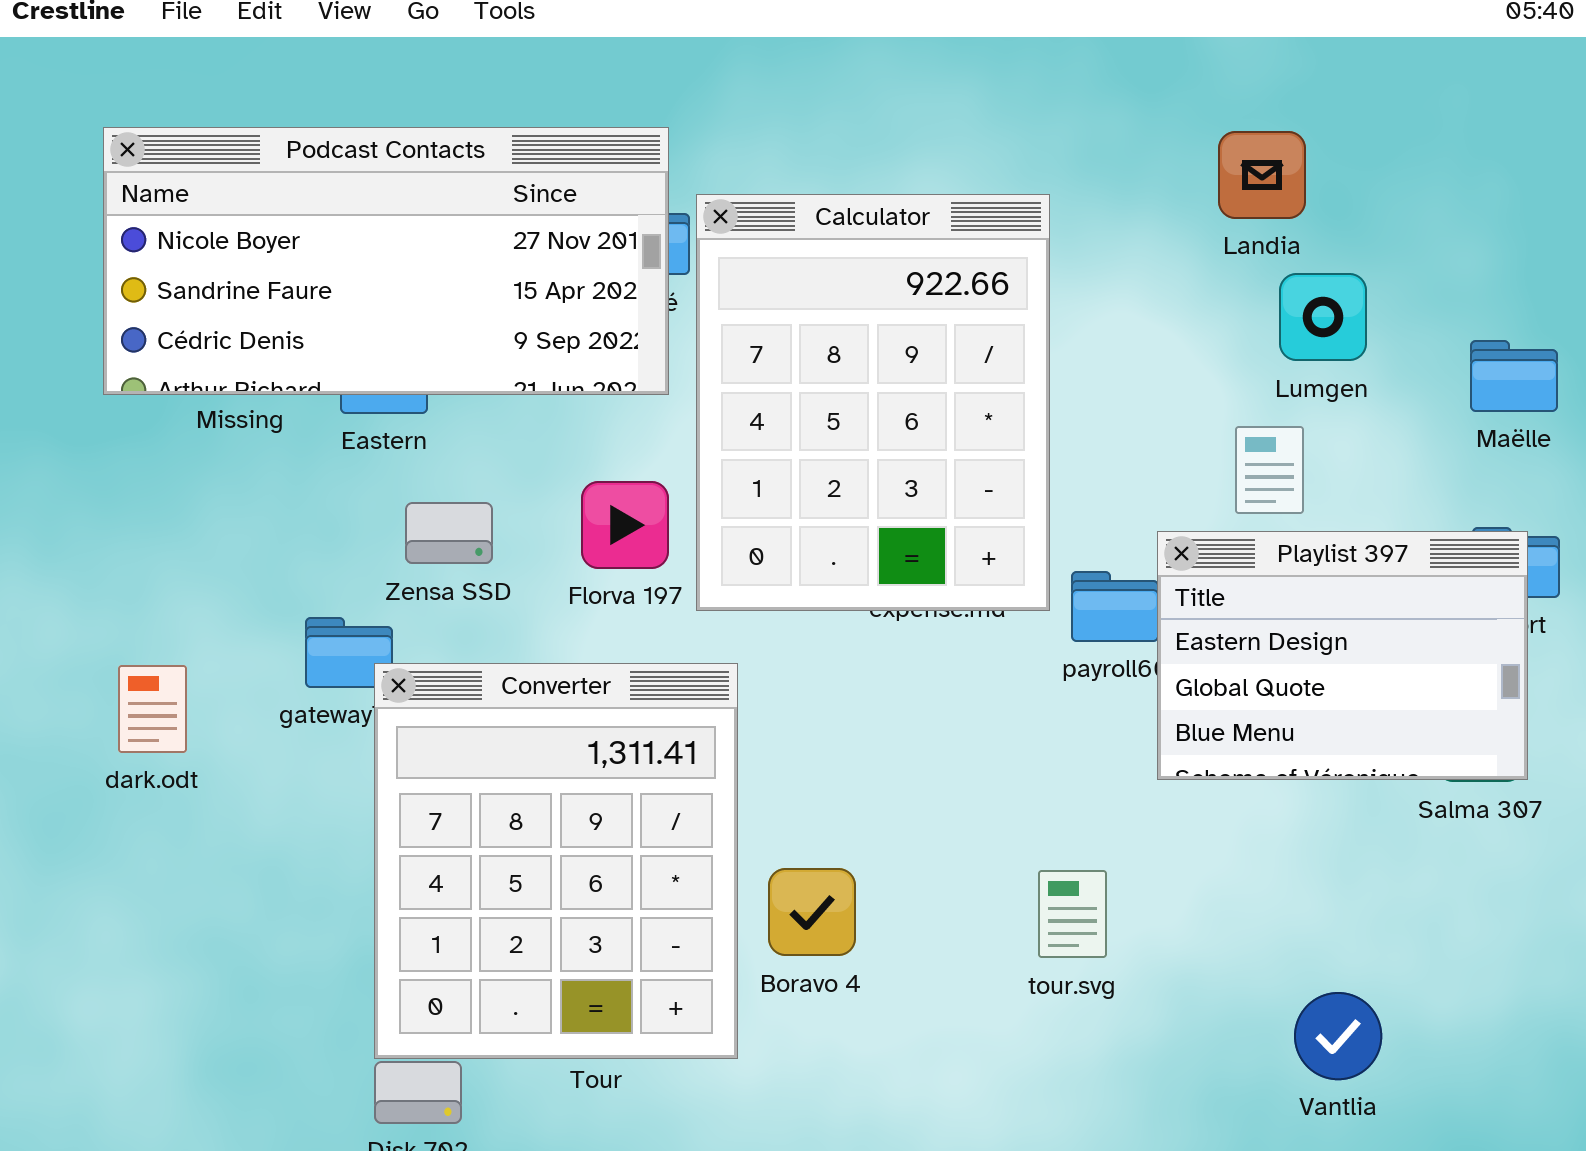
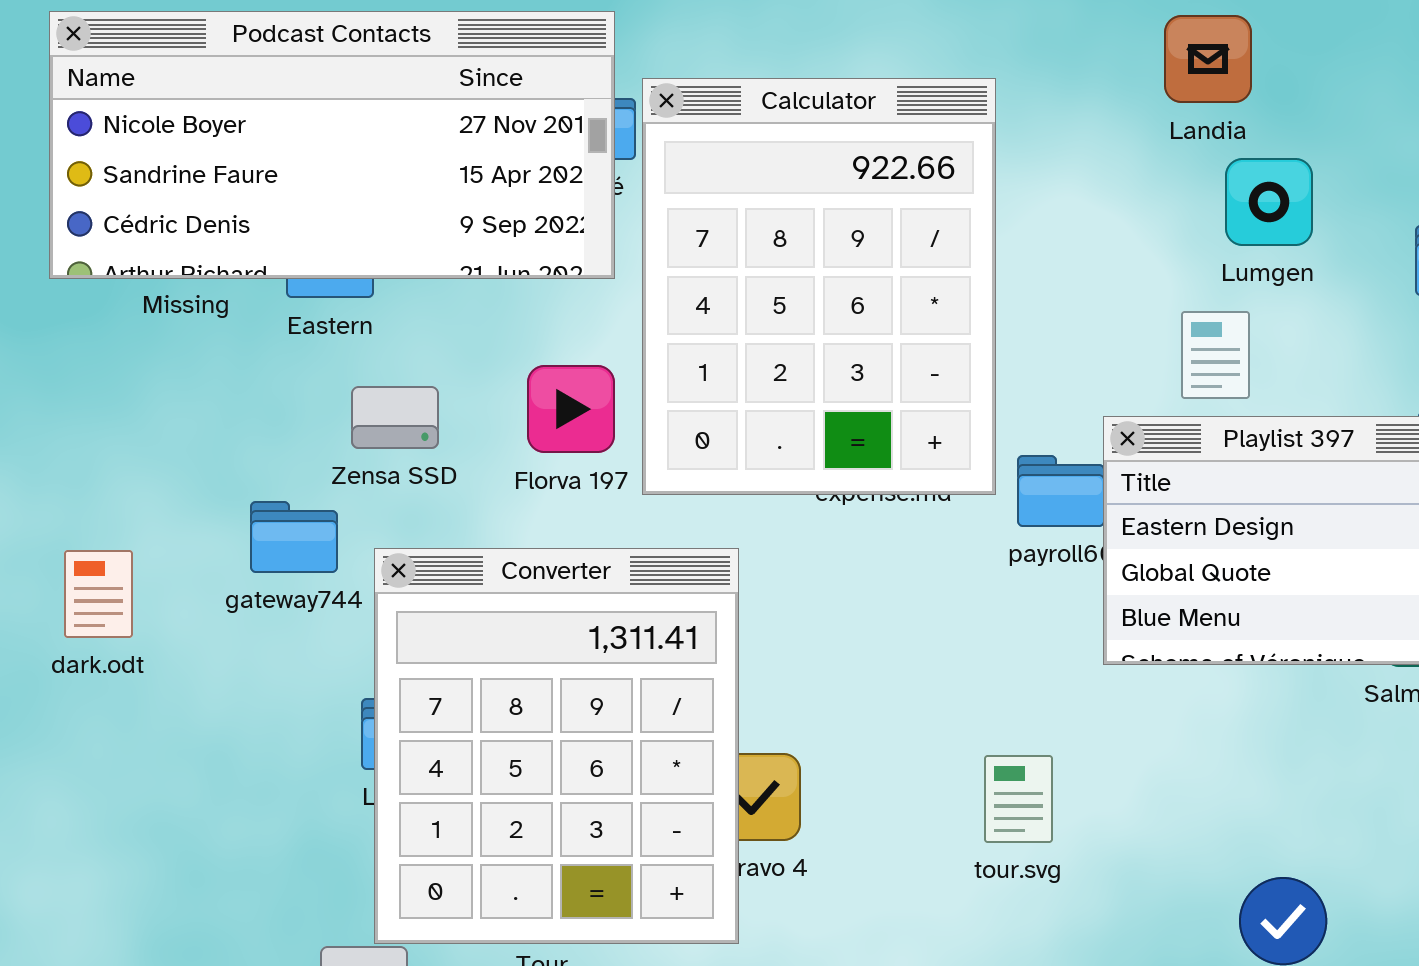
Converter: [374,663,738,1059] -> [374,548,739,944], moved

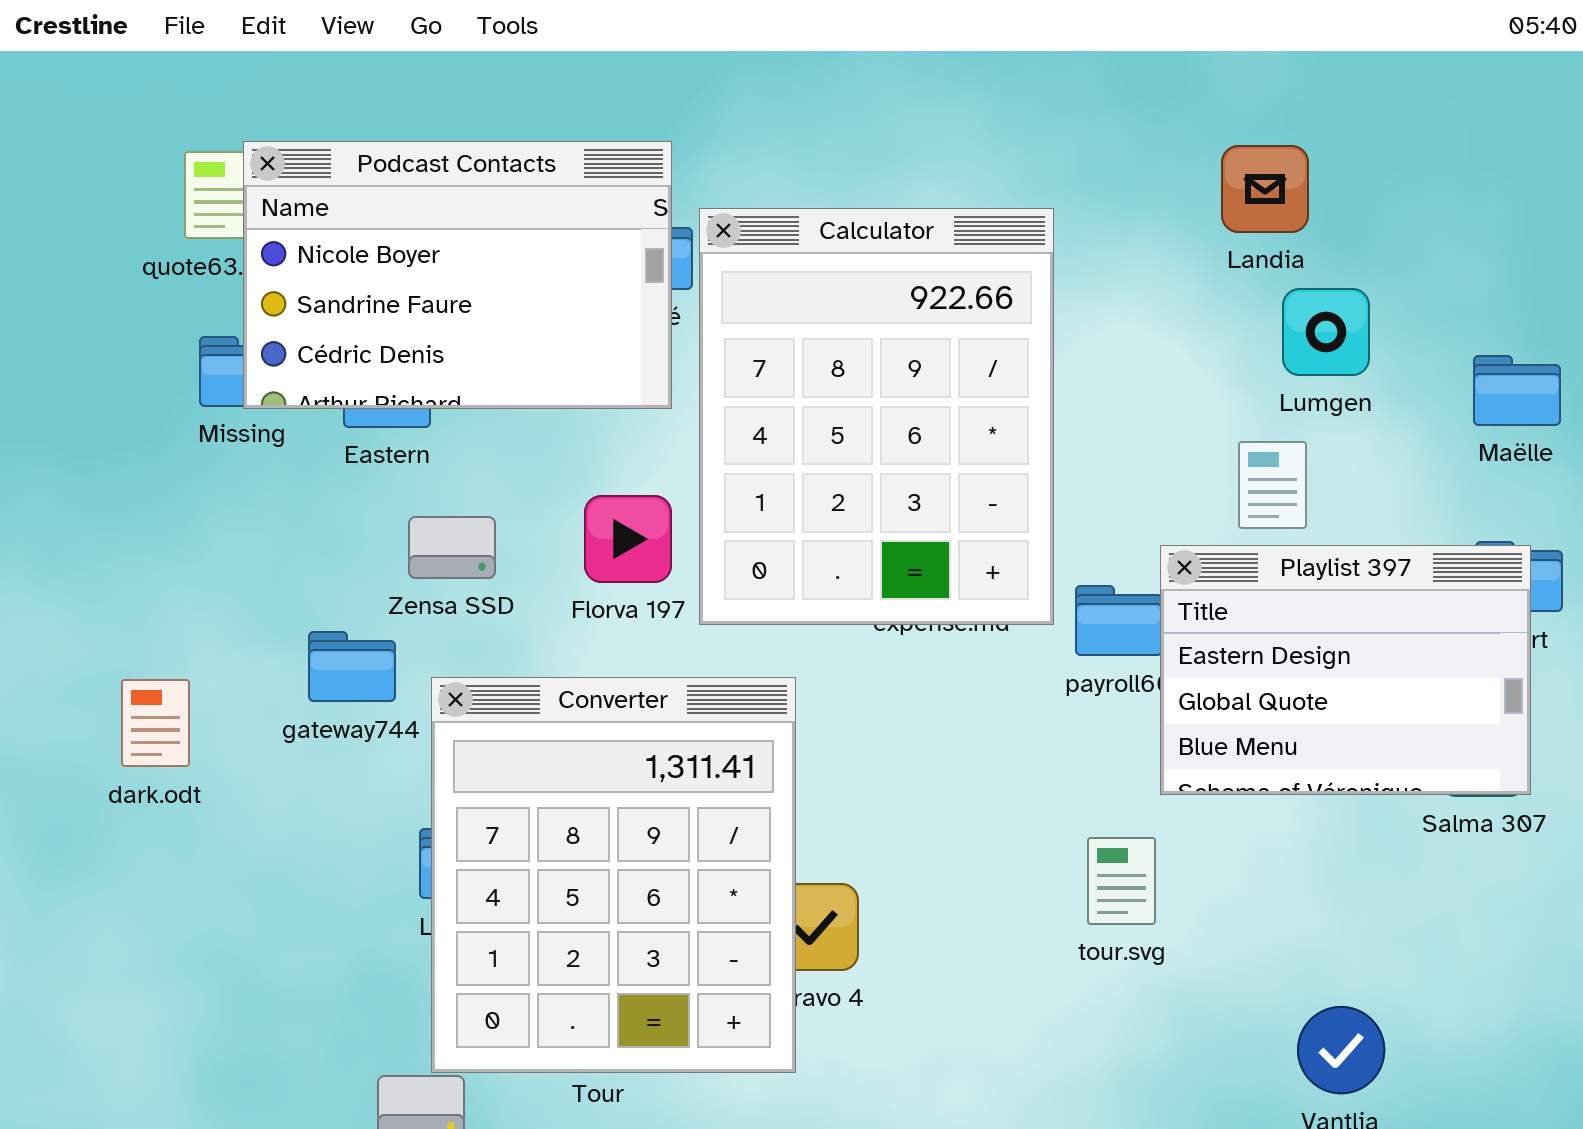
Podcast Contacts: [49,11,615,279] -> [243,141,672,409], resized
tour.svg: [984,755,1053,843] -> [1087,837,1156,925], moved

